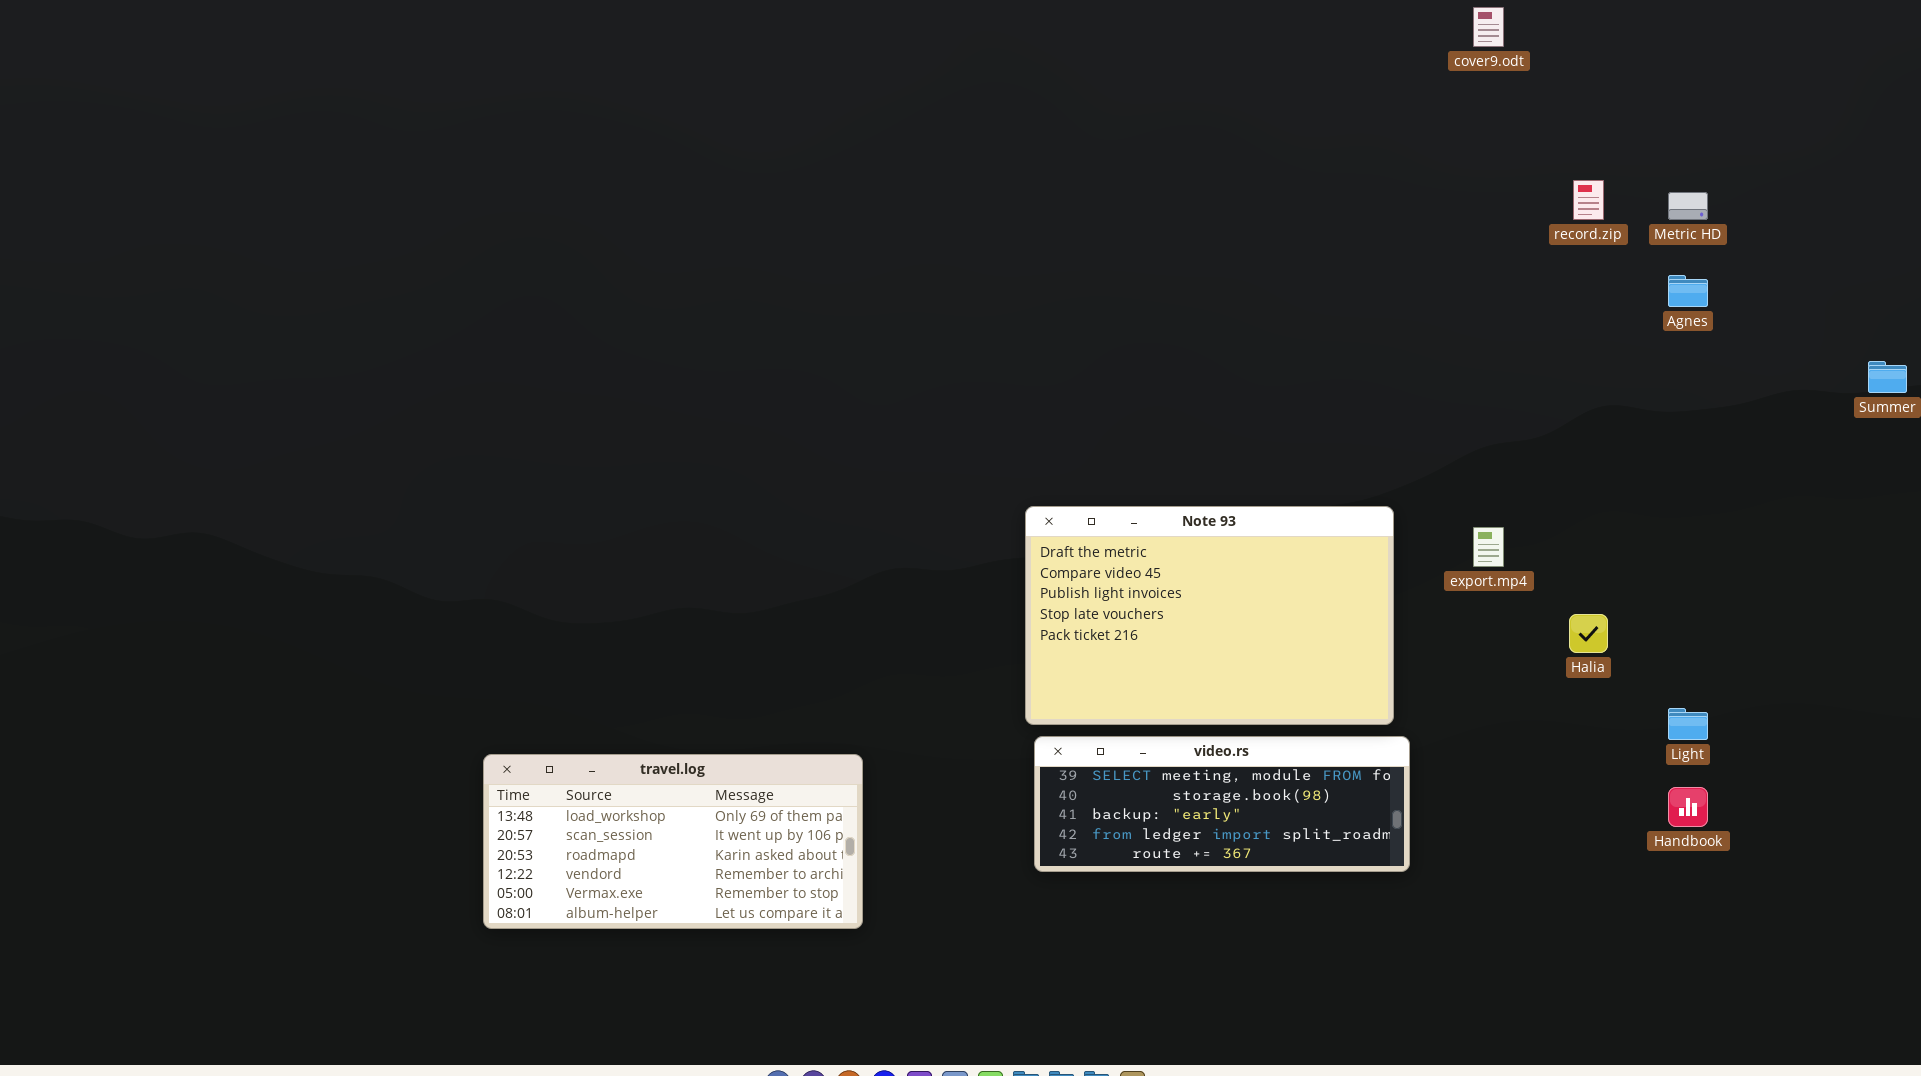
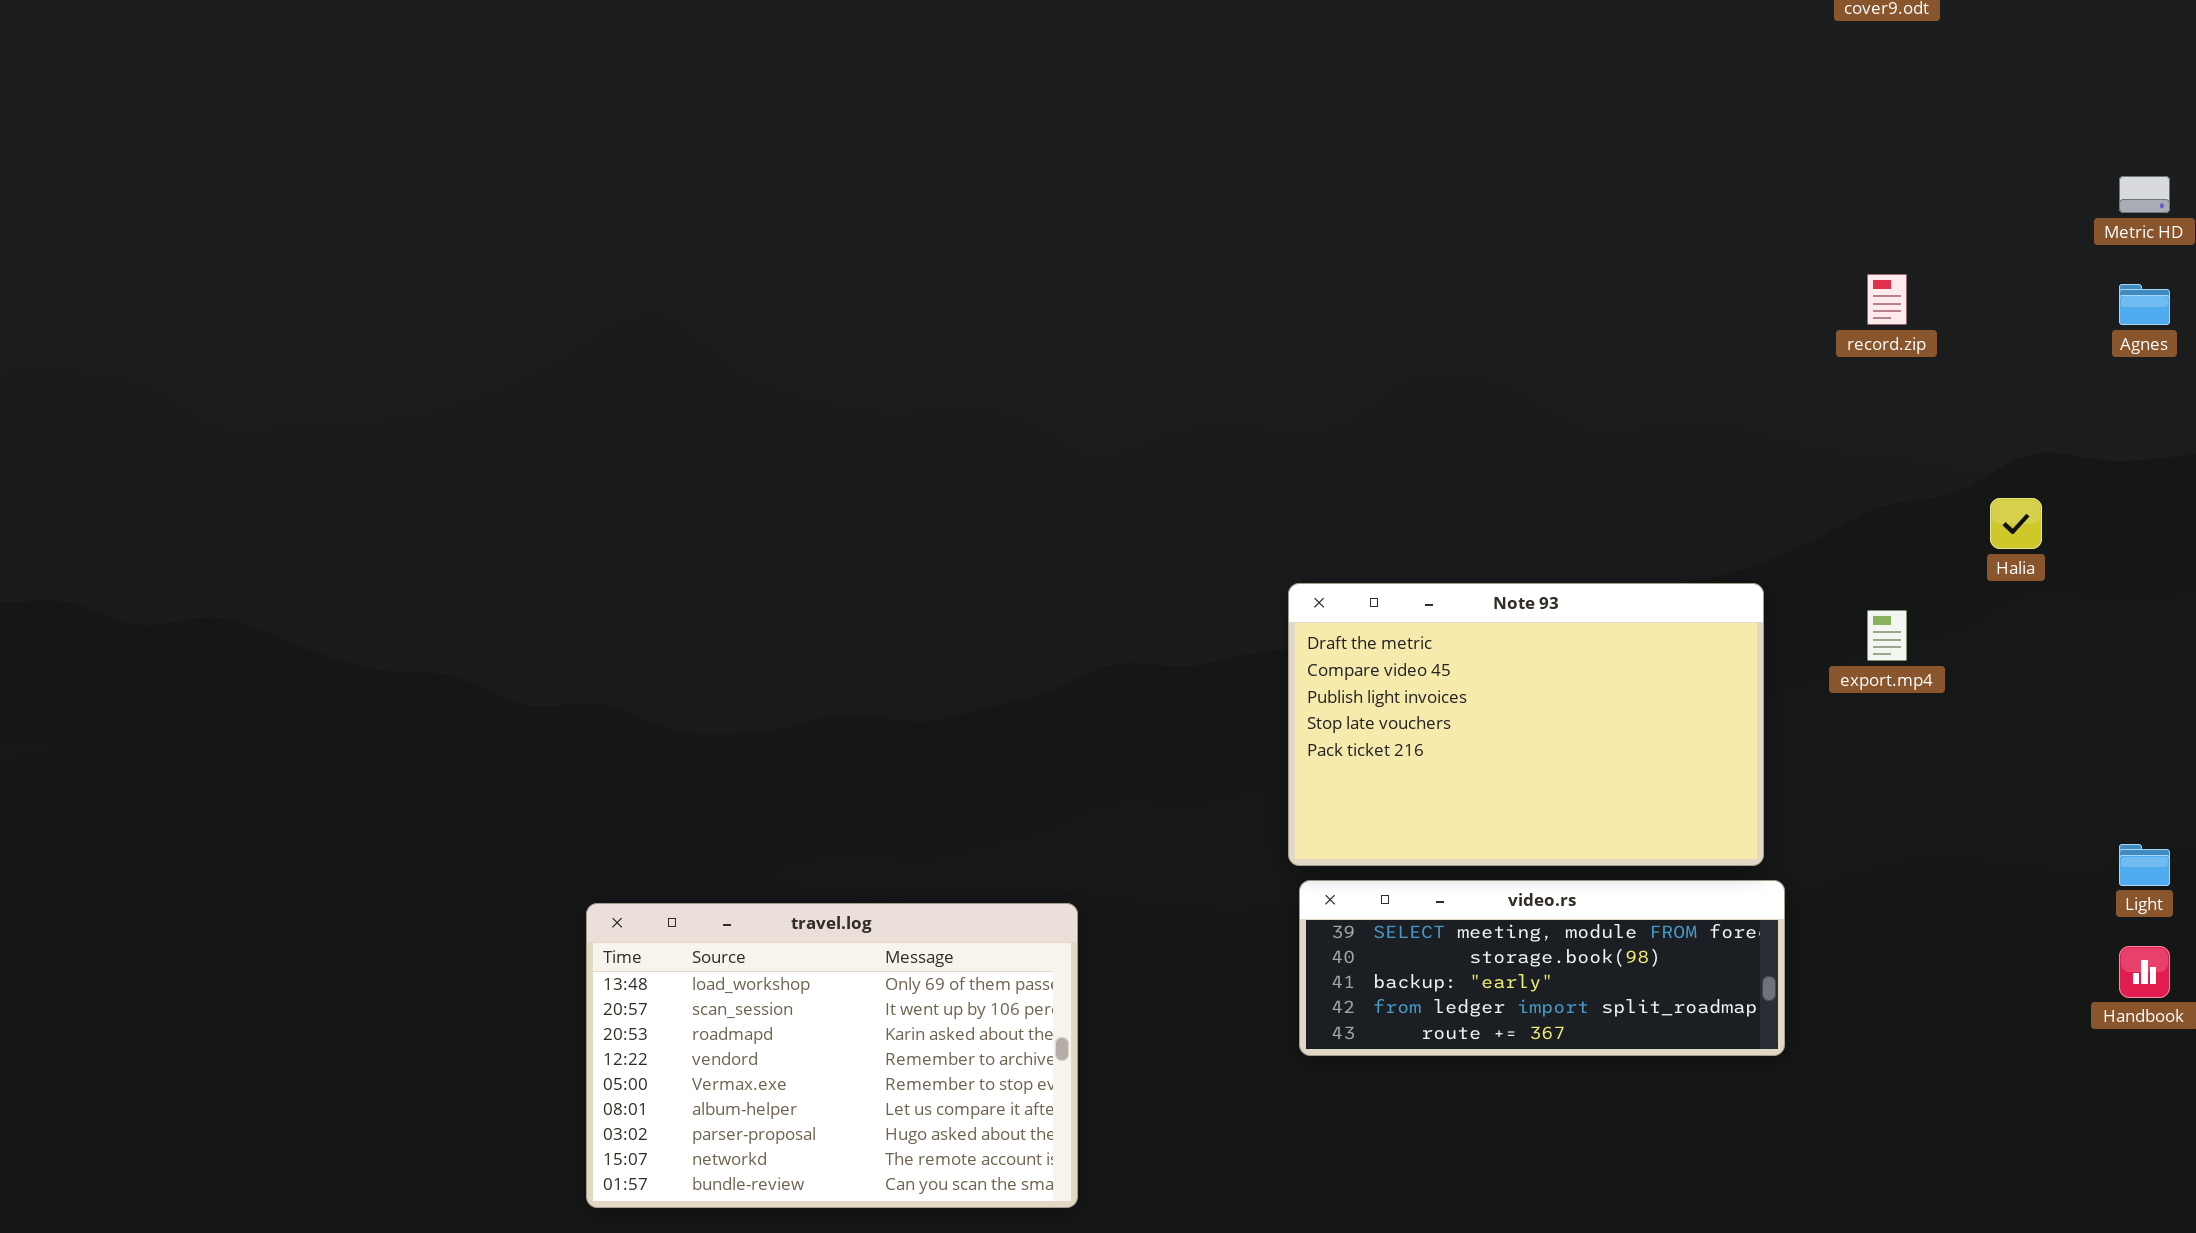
record.zip: [1573,180,1604,220] -> [1867,274,1907,325], moved
Halia: [1569,614,1608,653] -> [1990,498,2042,549], moved
travel.log: [483,754,863,929] -> [586,903,1078,1208], resized

